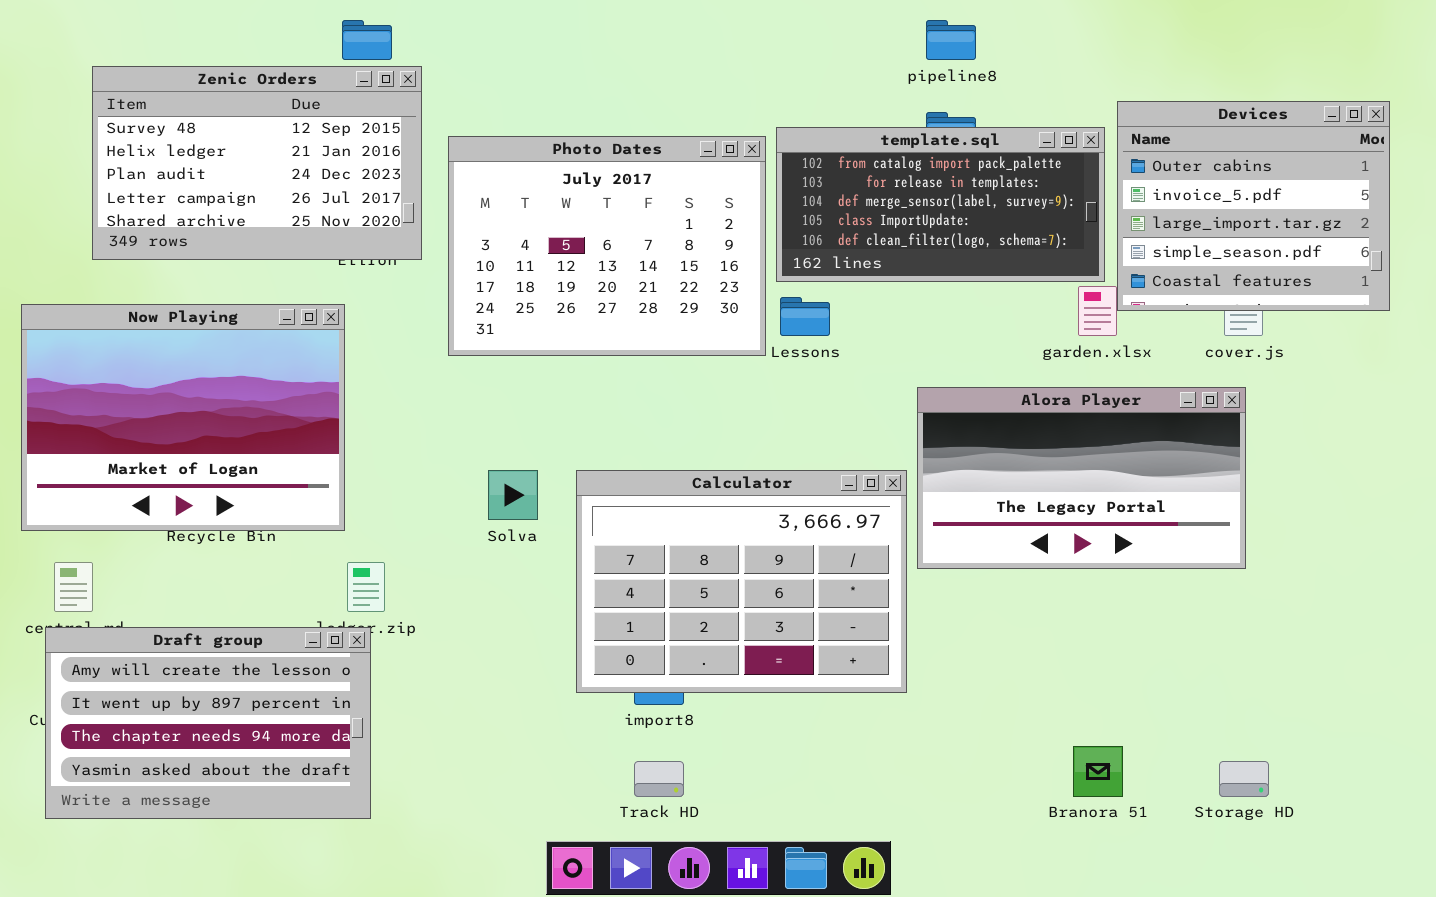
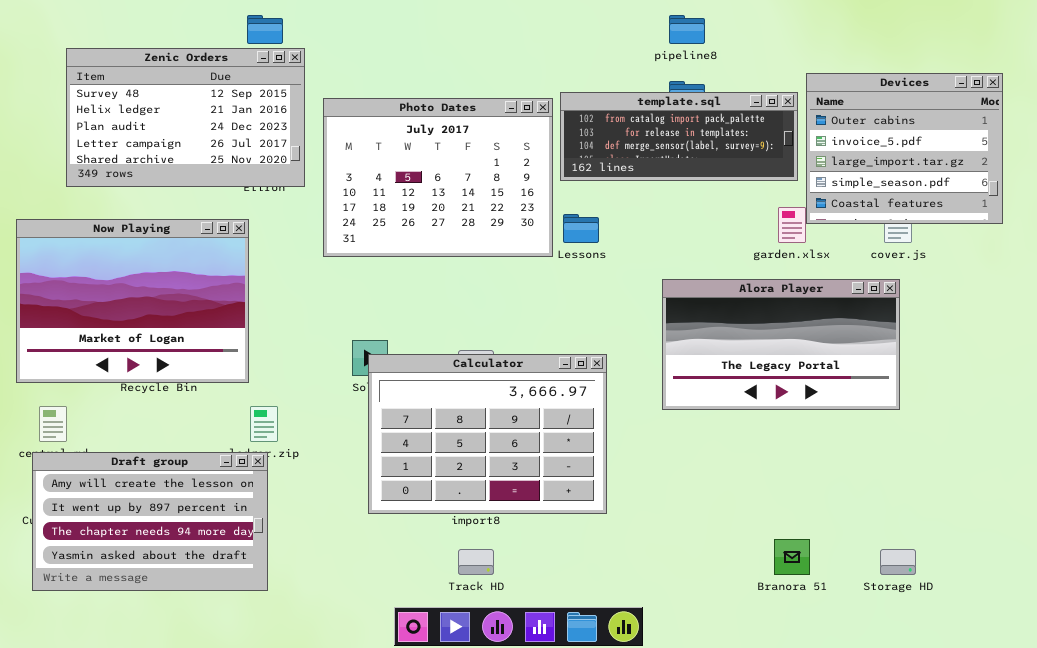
template.sql: [776,127,1105,282] -> [560,92,798,181], resized
Calculator: [576,470,907,693] -> [368,354,607,514], moved

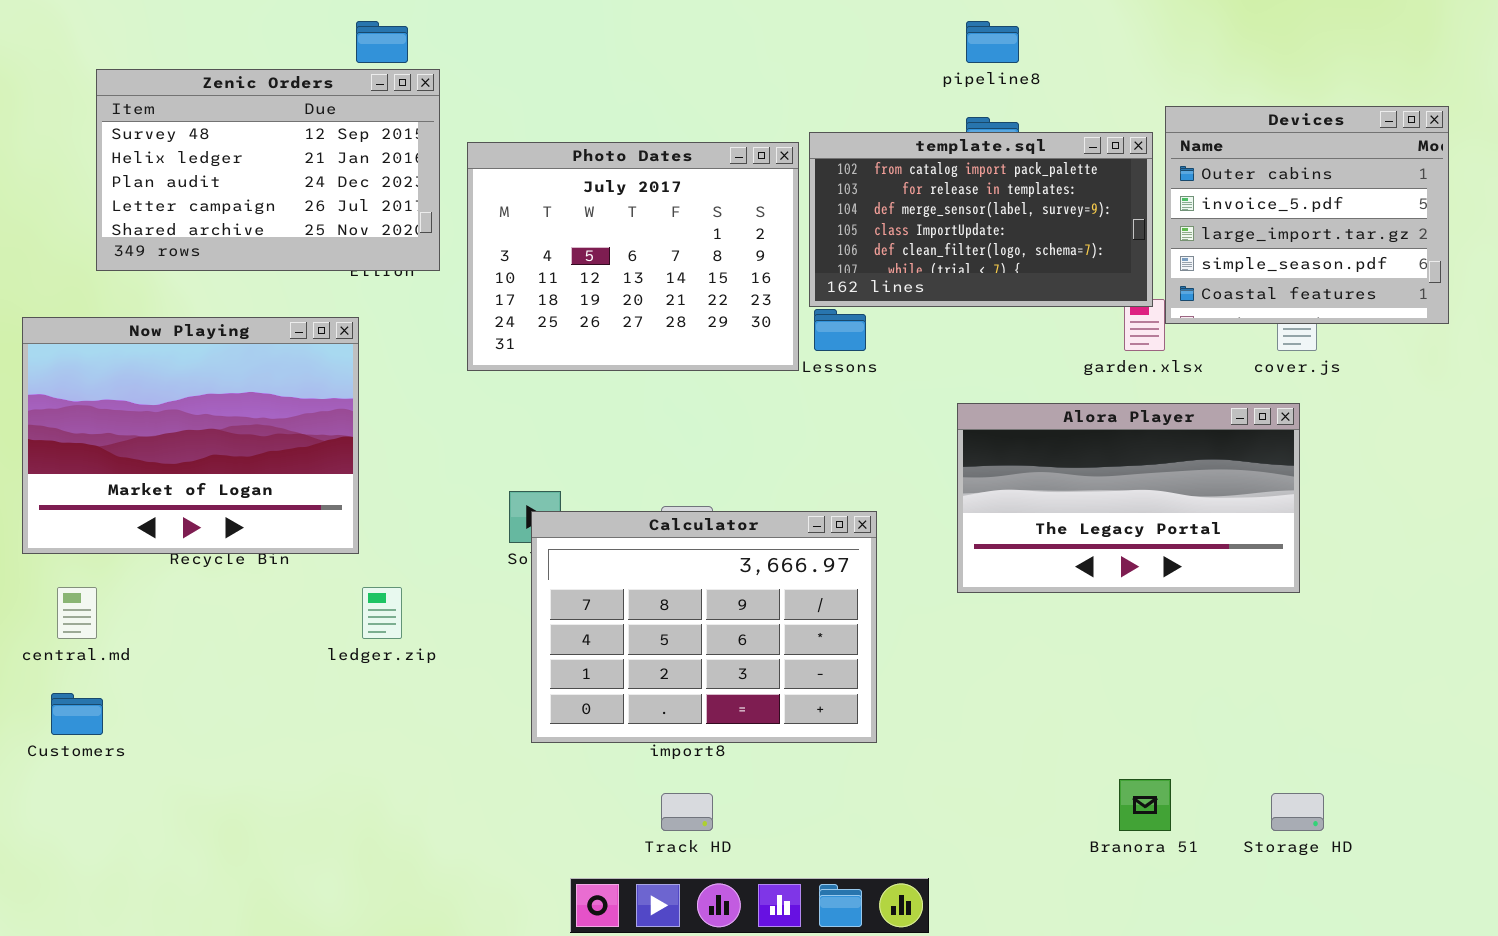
template.sql: [560,92,798,181] -> [809,132,1153,307], resized
Draft group: [32,452,268,591] -> none, closed

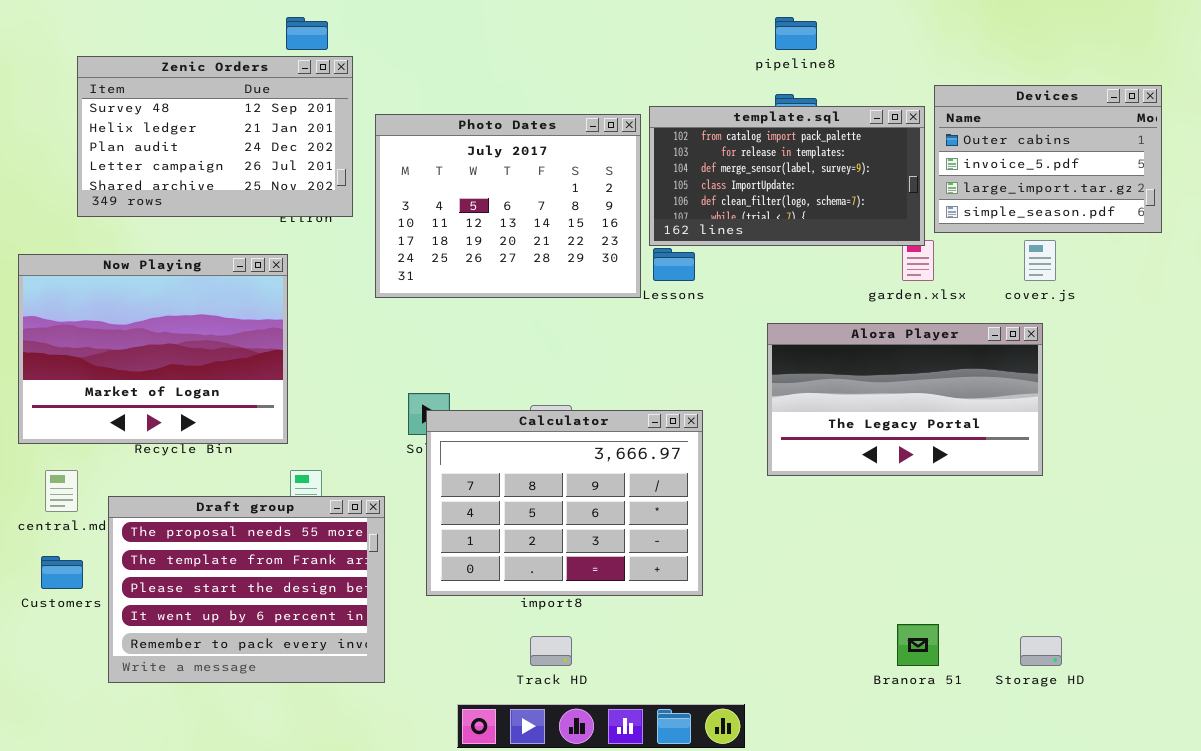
Devices: [1165,106,1449,324] -> [934,85,1162,233], resized
Draft group: none -> [108,496,385,683], opened

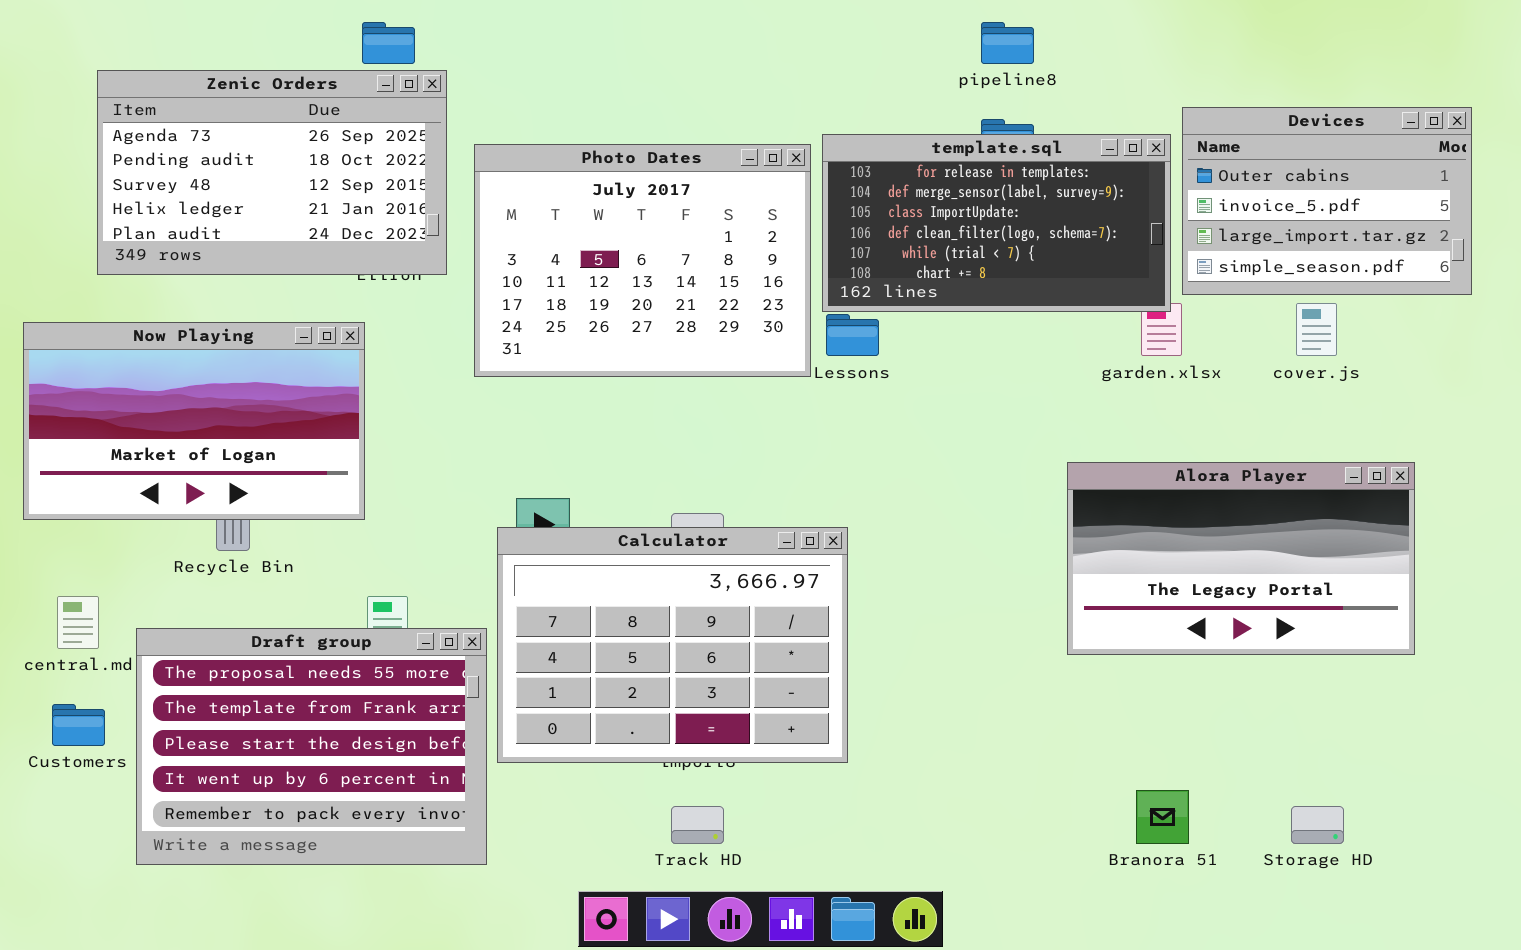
Zenic Orders: [77,56,353,217] -> [97,70,447,275], scrolled up 2 rows
template.sql: [649,106,925,246] -> [822,134,1171,312], scrolled down 1 row
Now Playing: [18,254,288,444] -> [23,322,365,520], resized
Alora Player: [767,323,1043,476] -> [1067,462,1415,655], moved
Calculator: [426,410,703,596] -> [497,527,848,763], moved

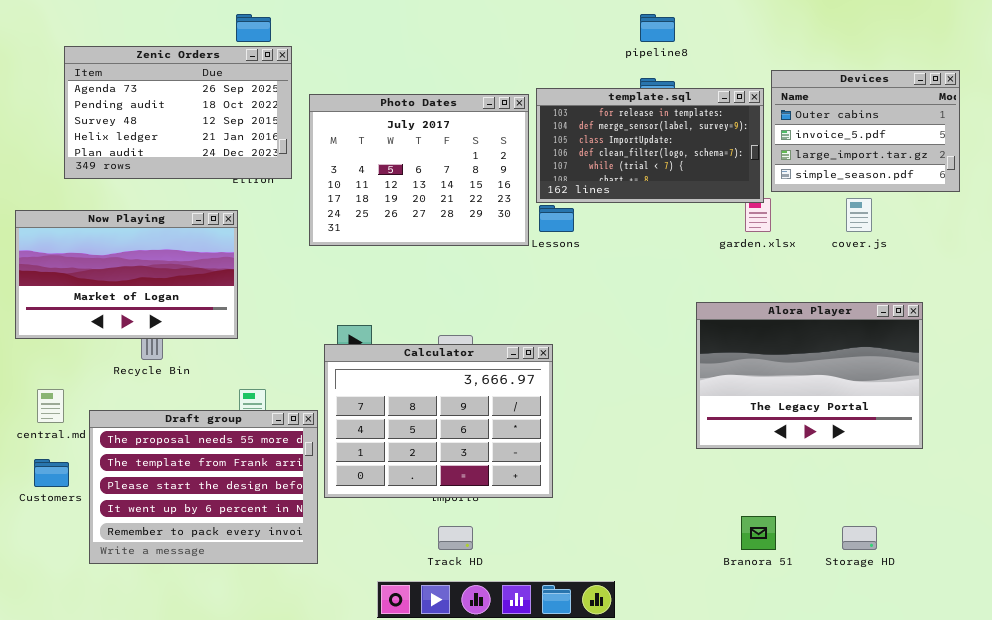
Alora Player: [1067,462,1415,655] -> [696,302,923,449], resized

